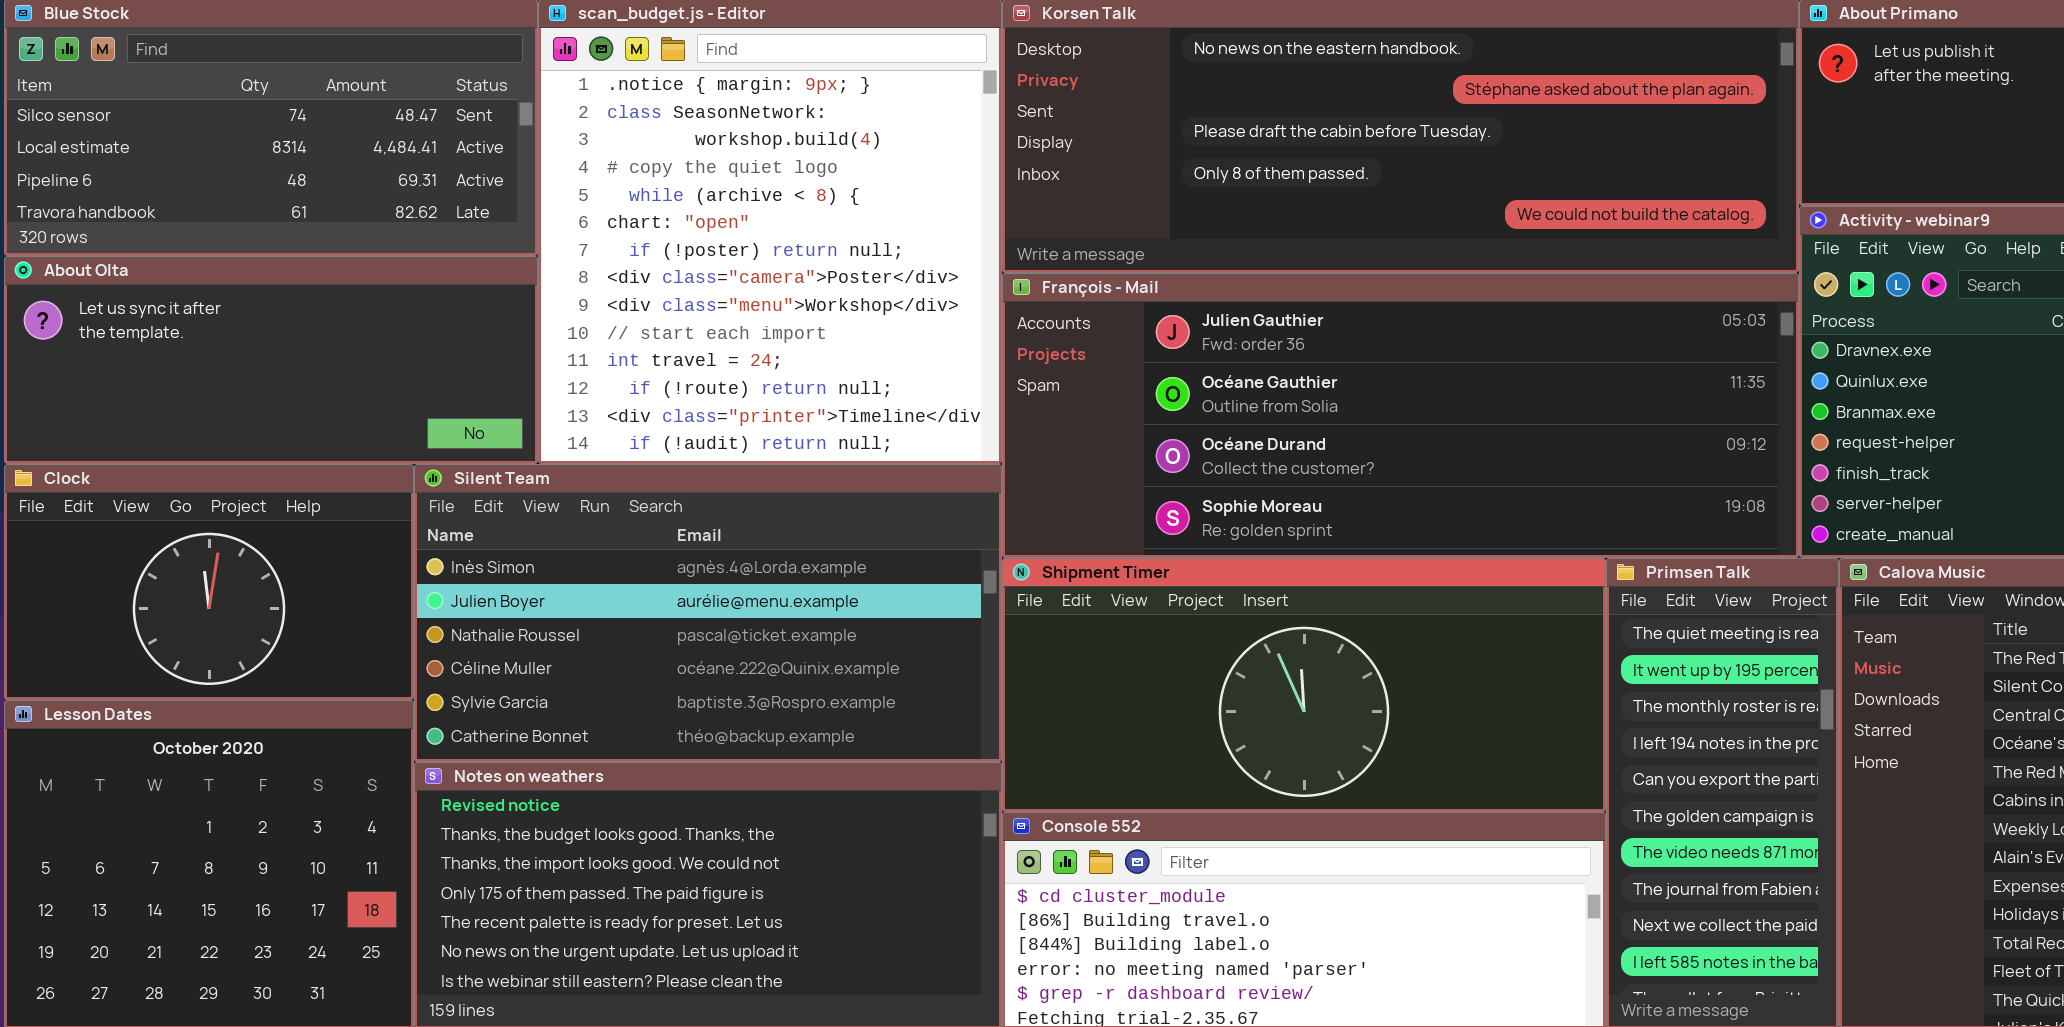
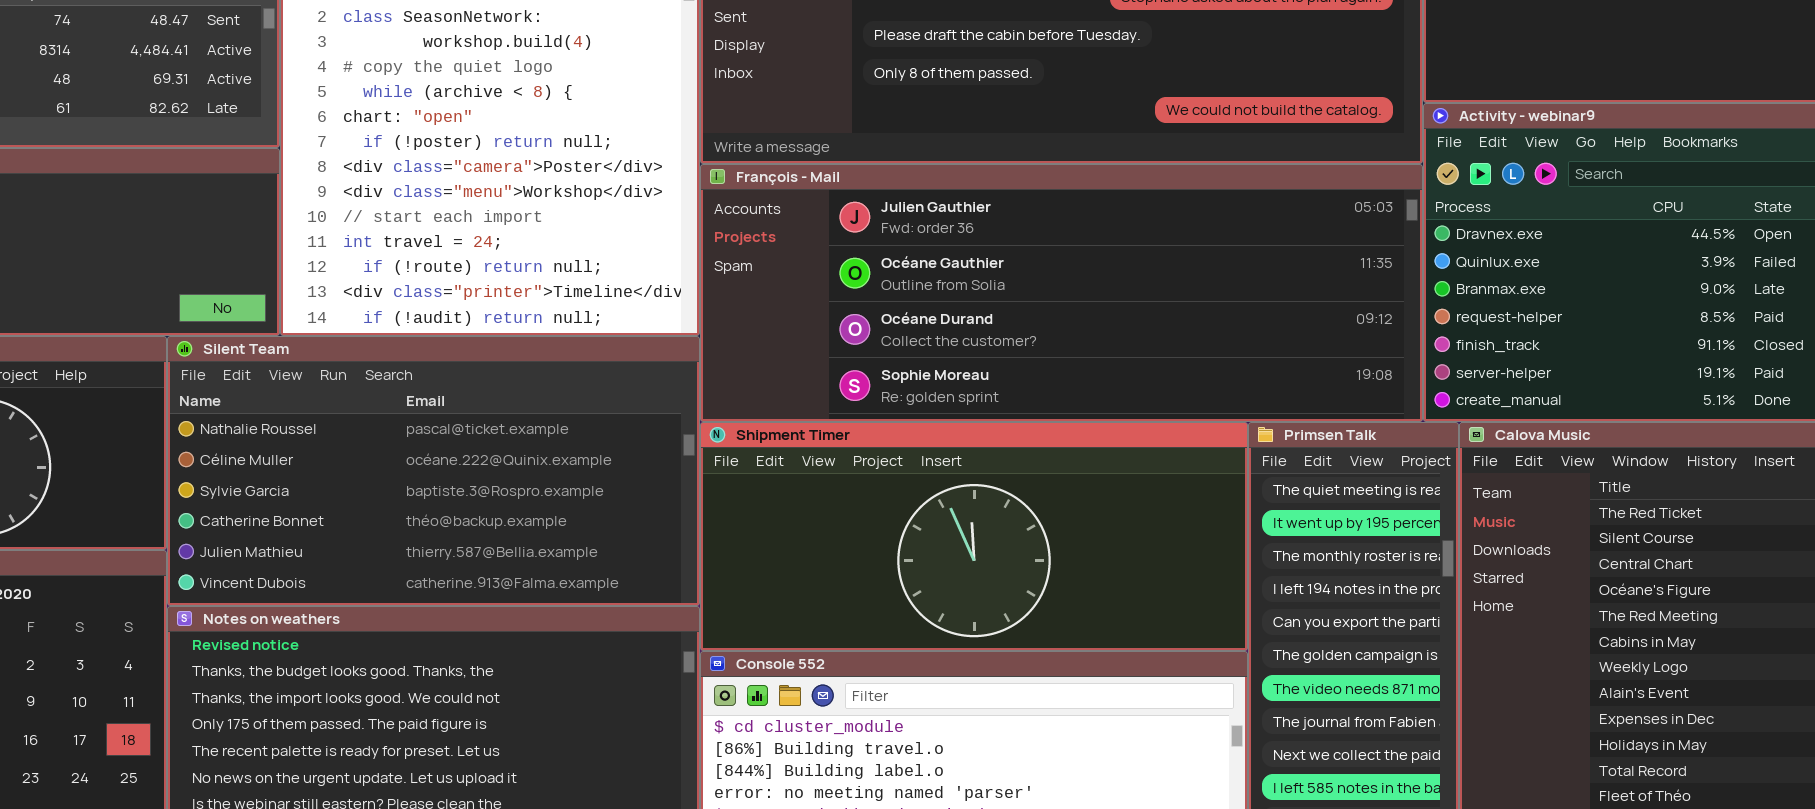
Silent Team: [414,464,1002,762] -> [167,336,700,606], scrolled down 2 rows

